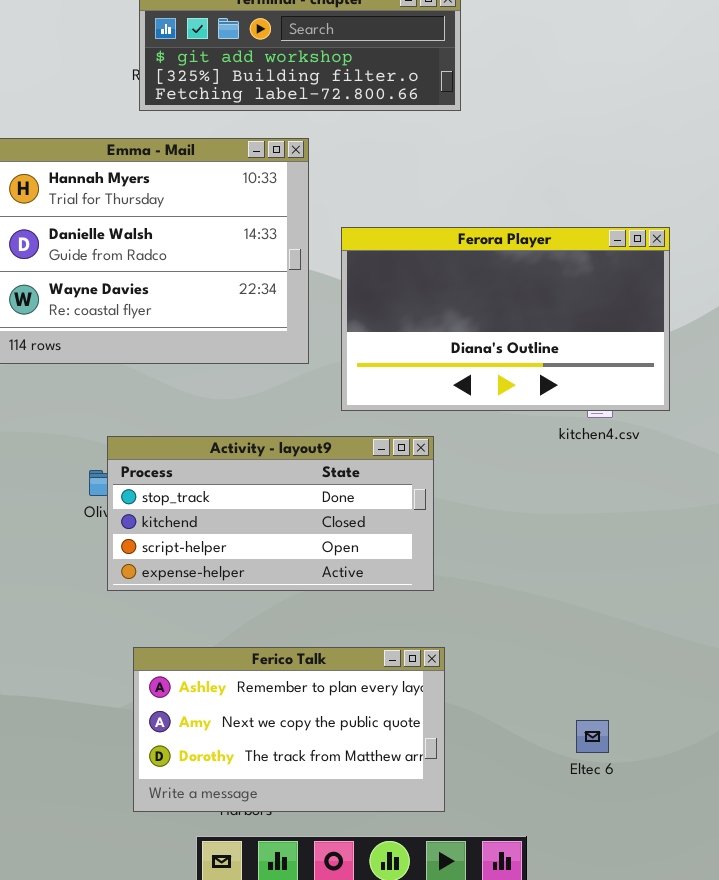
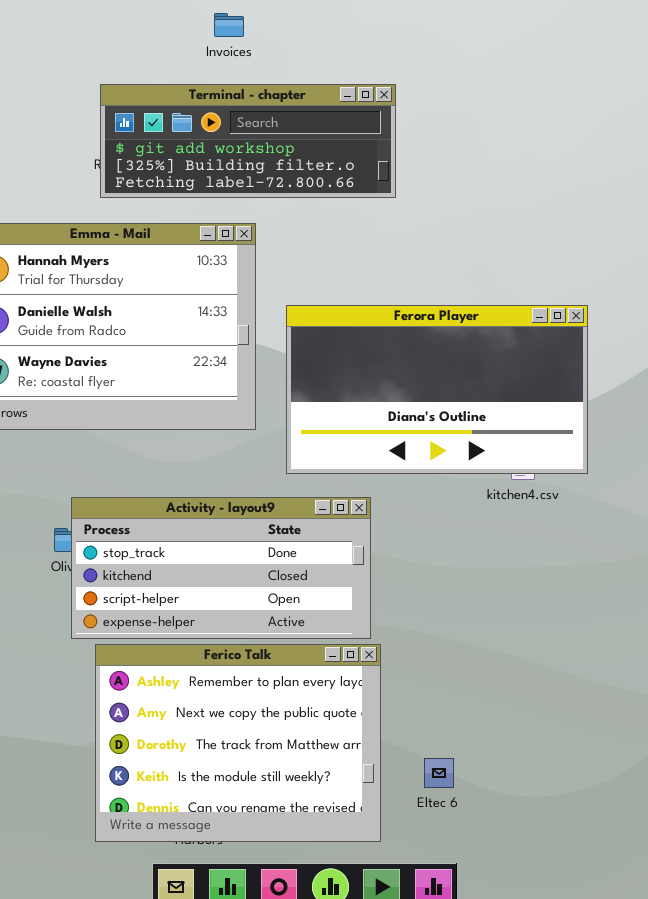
Ferico Talk: [133,647,445,812] -> [95,644,381,842], resized
Eltec 6: [576,720,609,753] -> [424,758,454,788], moved

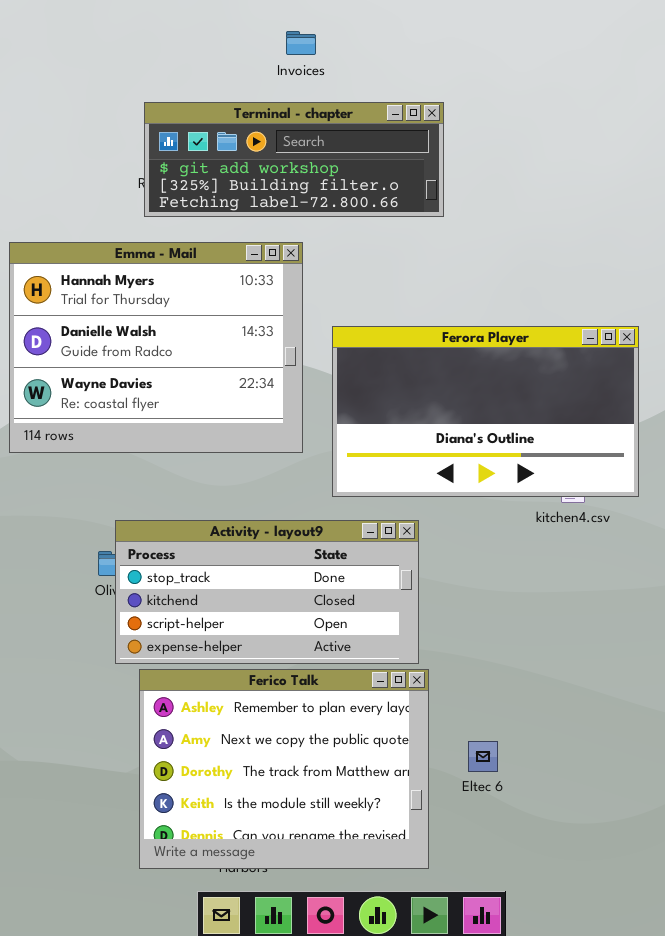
Invoices: [214,13,244,37] -> [286,31,316,55], moved
Eltec 6: [424,758,454,788] -> [468,741,498,772], moved

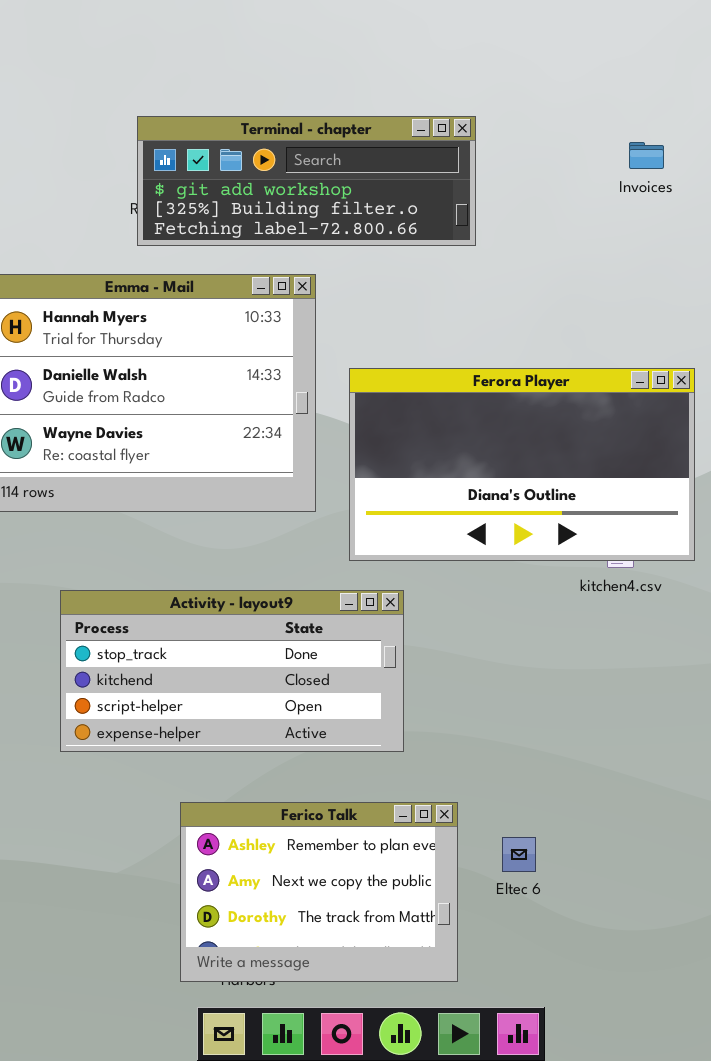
Invoices: [286,31,316,55] -> [629,142,664,169], moved
Activity - layout9: [115,520,419,664] -> [60,590,404,752], moved
Ferico Talk: [139,669,429,869] -> [180,802,458,982], resized

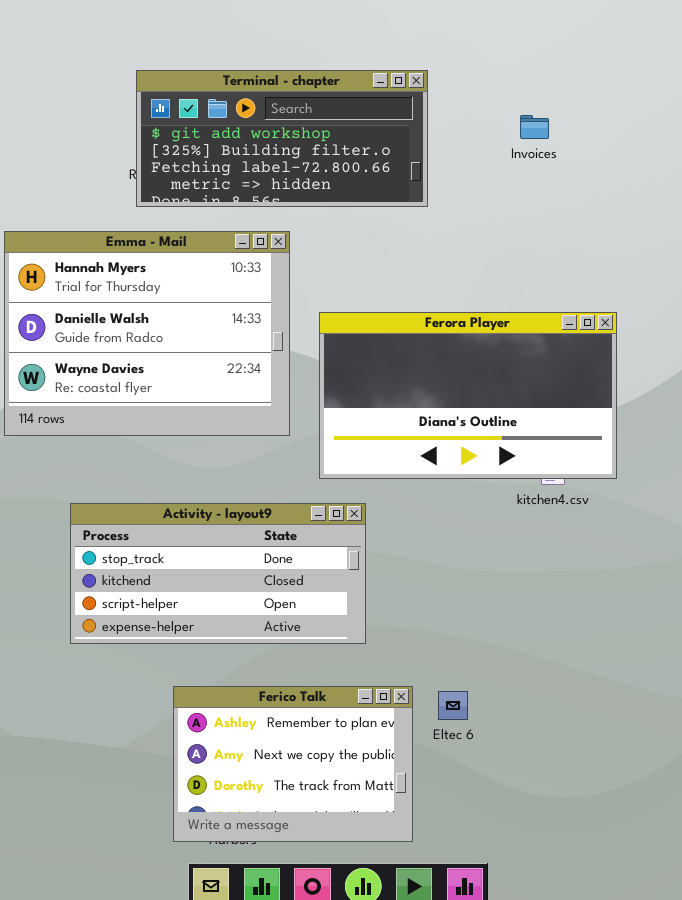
Terminal - chapter: [137,116,476,246] -> [136,70,428,207], resized
Invoices: [629,142,664,169] -> [520,115,549,139], moved
Eltec 6: [502,837,536,872] -> [438,691,468,720], moved

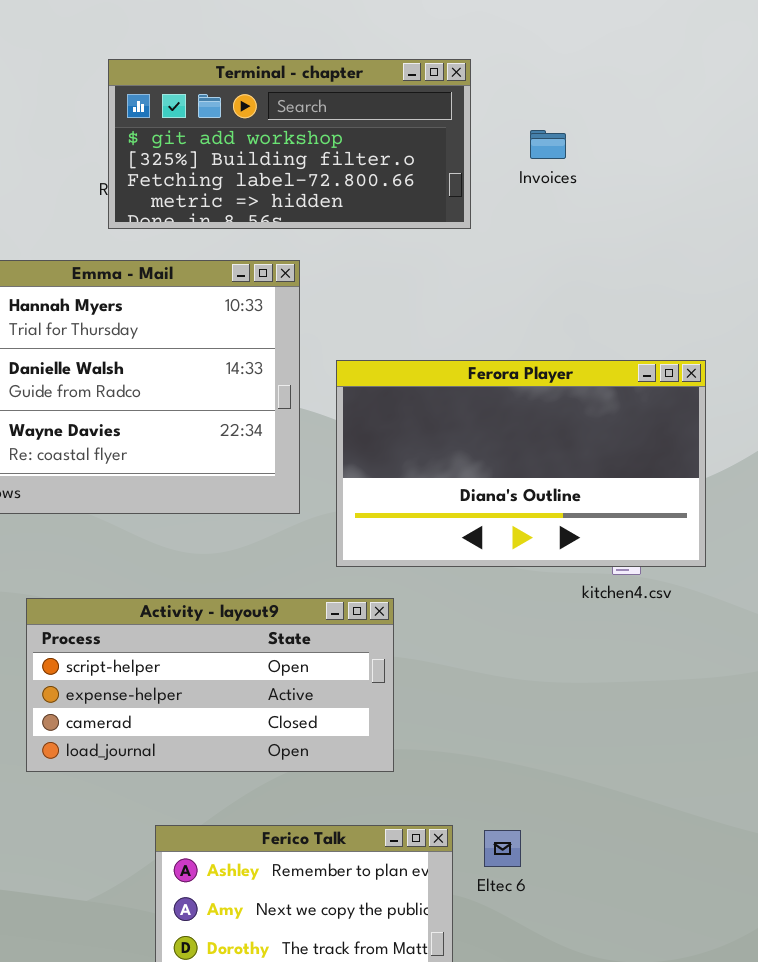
Invoices: [520,115,549,139] -> [530,130,566,159], moved
Activity - layout9: [70,503,366,644] -> [26,598,394,772], scrolled down 2 rows

